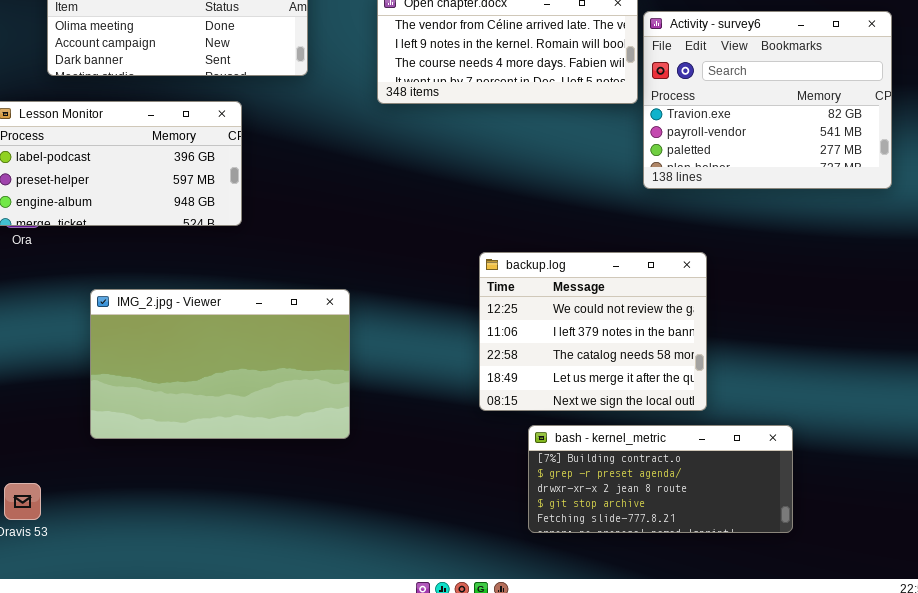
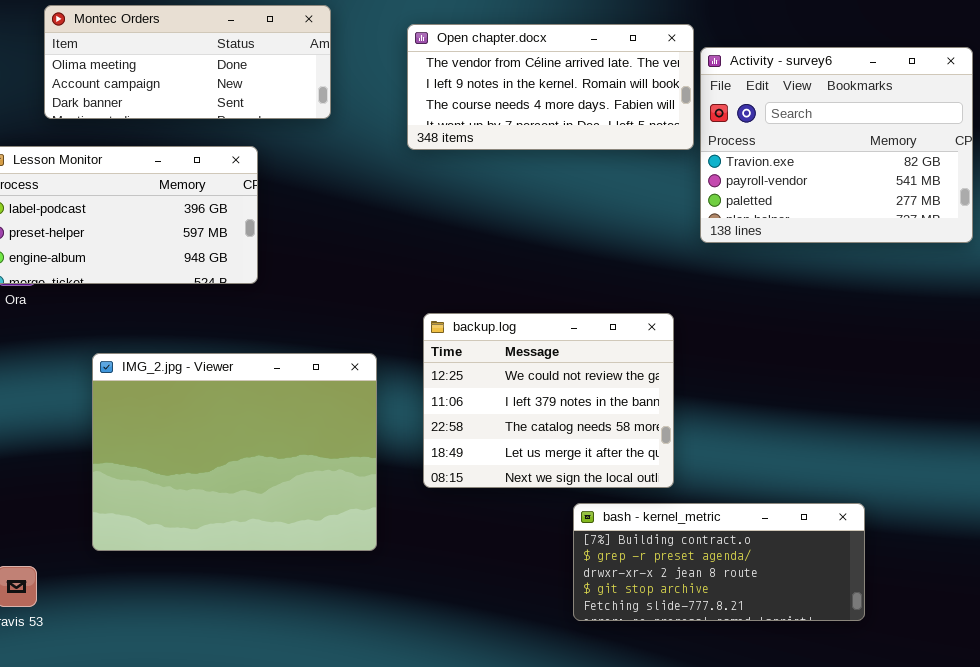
backup.log: [479,252,707,411] -> [423,313,674,488], moved
IMG_2.jpg - Viewer: [90,289,350,439] -> [92,353,377,551], resized

